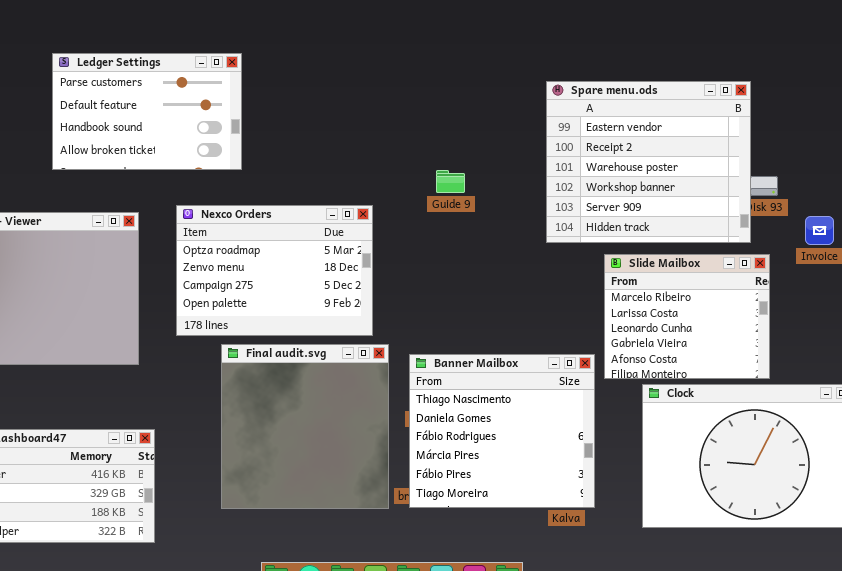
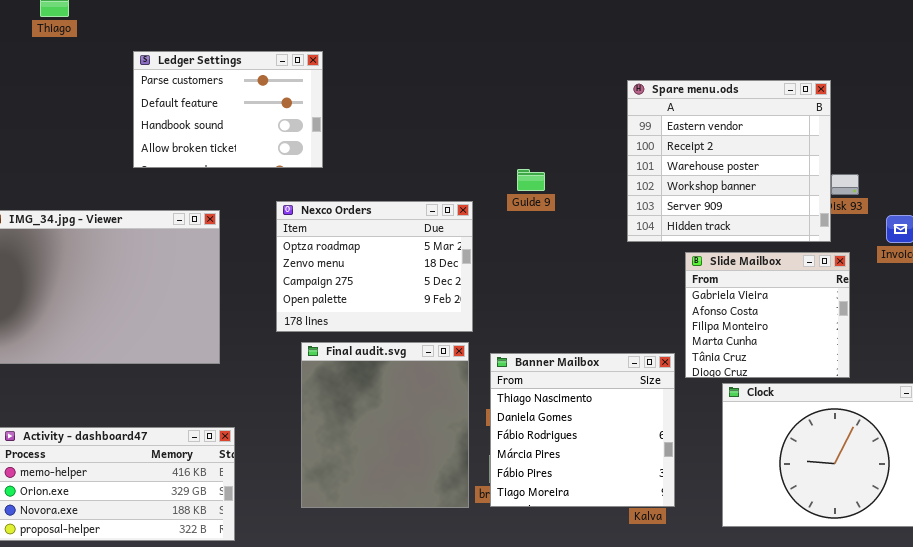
Nexco Orders: [176,205,373,336] -> [276,201,473,332], moved
Slide Mailbox: [604,254,770,379] -> [685,252,850,378], scrolled down 3 rows

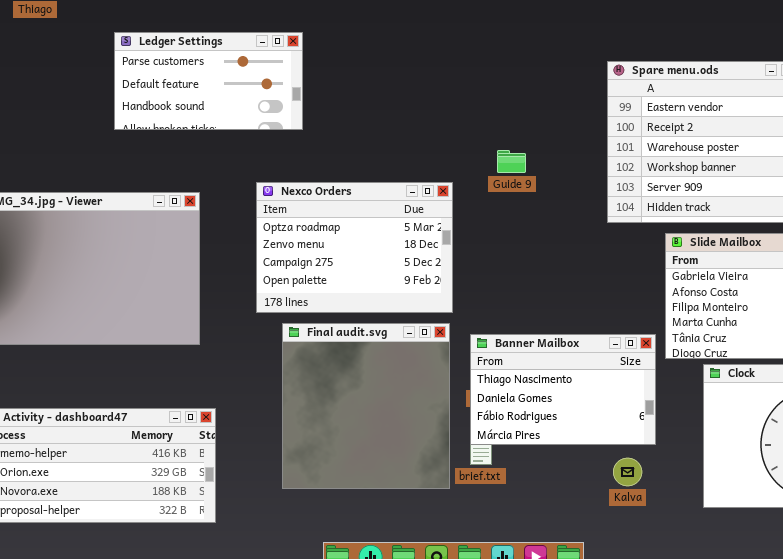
Ledger Settings: [133,51,323,168] -> [114,32,303,130], resized
Banner Mailbox: [490,353,675,507] -> [470,334,656,445], resized

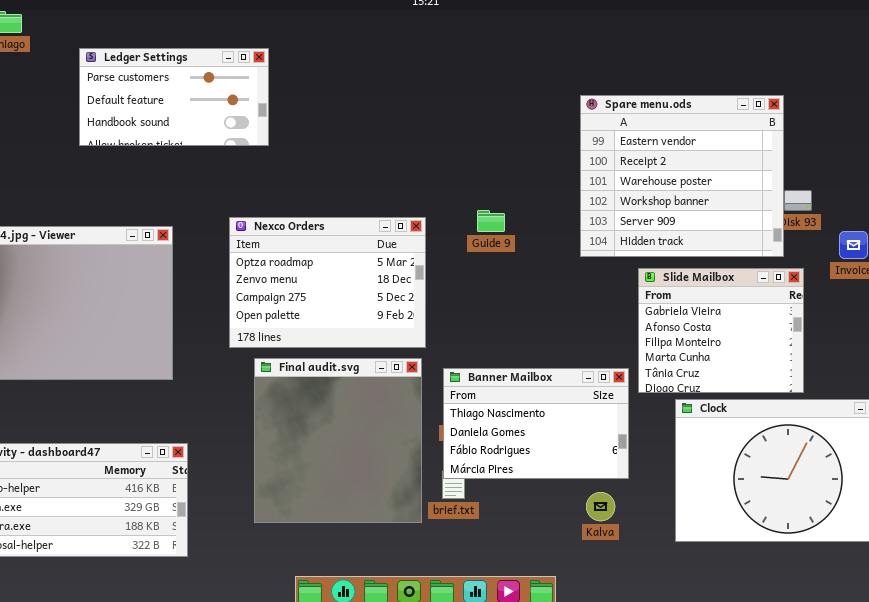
Ledger Settings: [114,32,303,130] -> [79,48,269,146], moved
Guide 9: [497,150,526,173] -> [477,210,505,232], moved

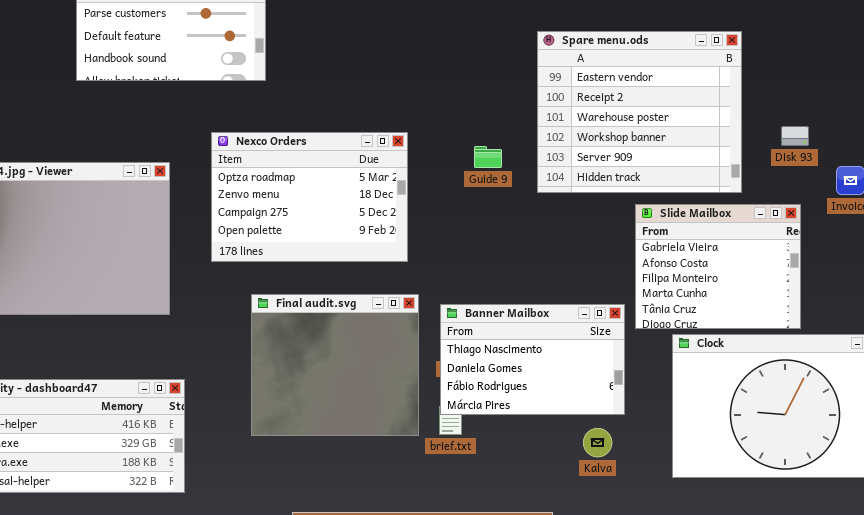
Spare menu.ods: [580,95,784,257] -> [537,31,742,193], moved
Nexco Orders: [229,217,426,348] -> [211,132,408,262], moved
Final audit.svg: [254,358,422,523] -> [251,294,419,436], resized

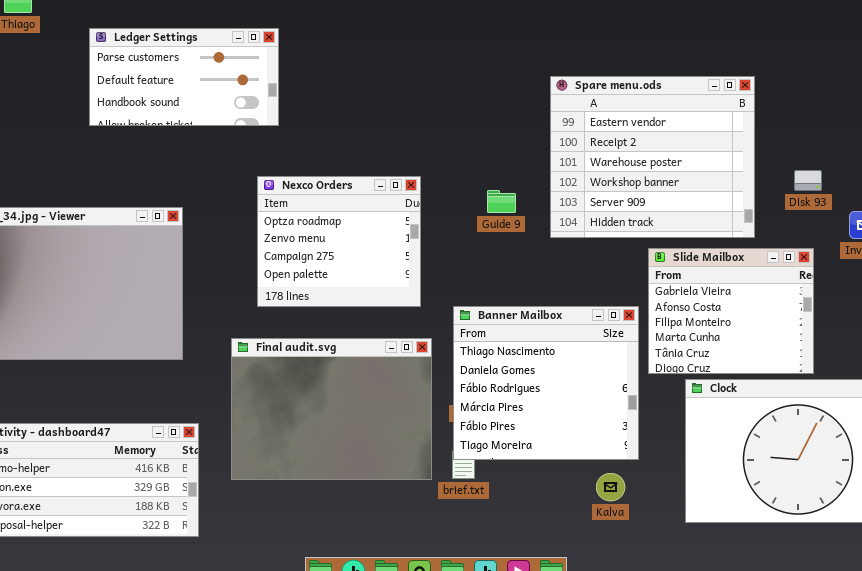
Nexco Orders: [211,132,408,262] -> [257,176,421,307], resized
Final audit.svg: [251,294,419,436] -> [231,338,432,480], resized
Banner Mailbox: [440,304,625,415] -> [453,306,639,460], resized

